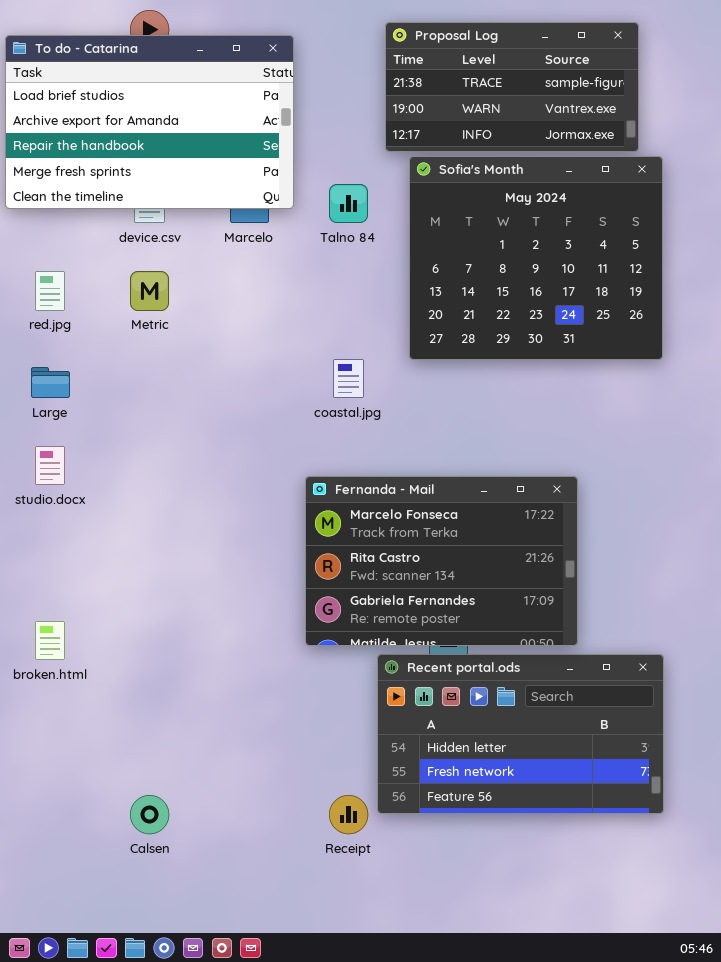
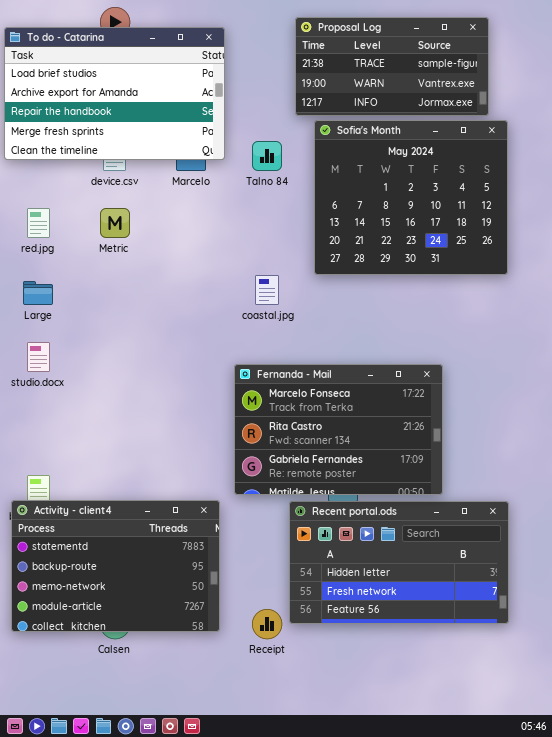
Activity - client4: none -> [11,500,220,632], opened

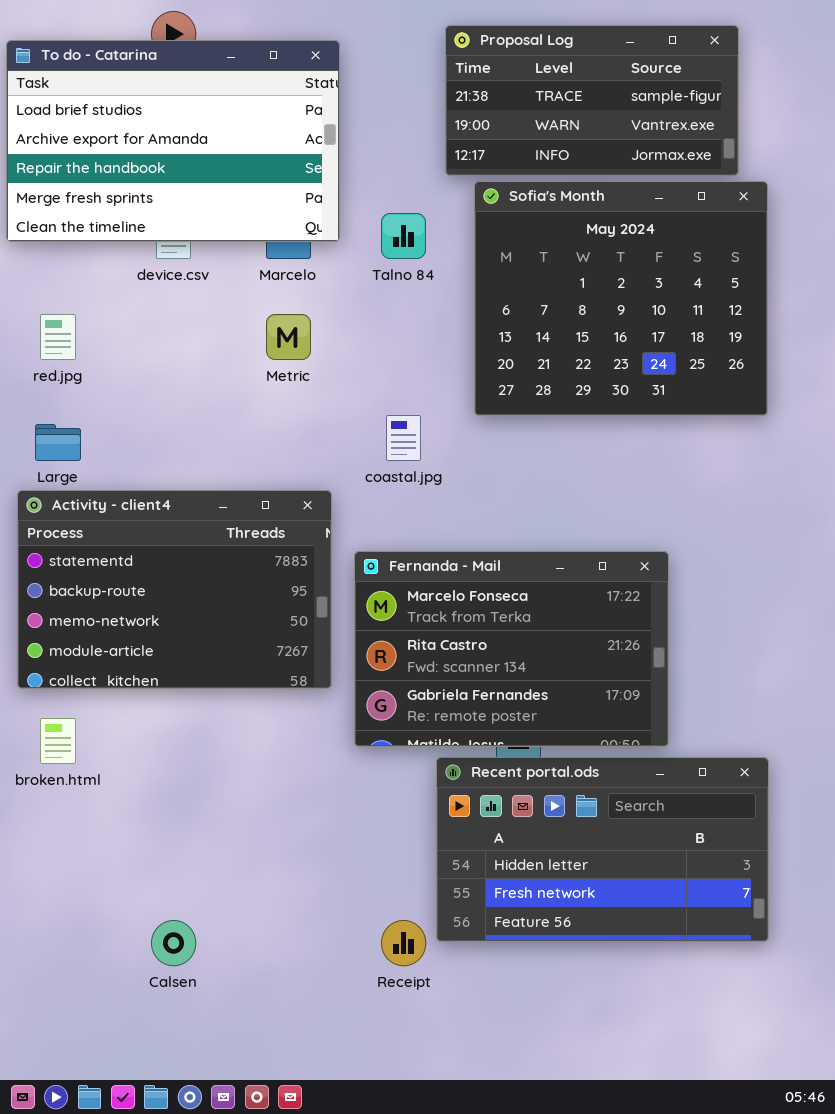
Metric: [100,208,130,238] -> [266,314,311,360], moved
Activity - client4: [11,500,220,632] -> [17,490,332,689], moved

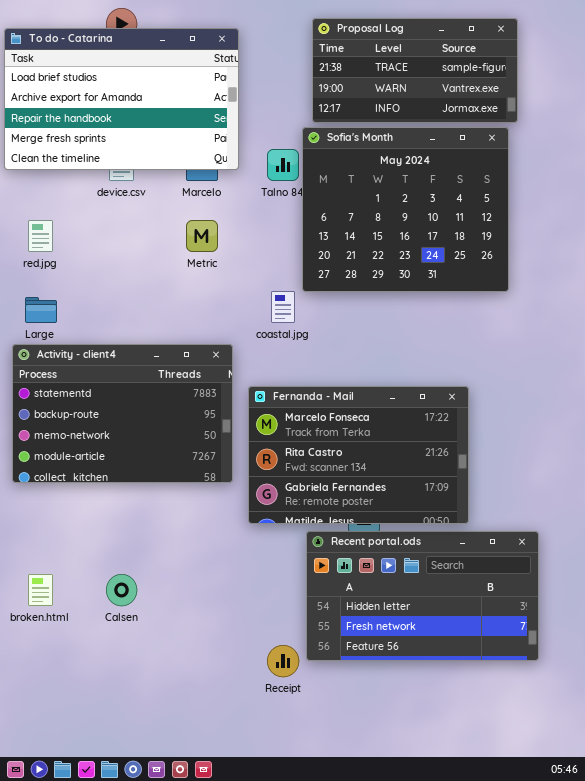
Sofia's Month: [474,181,768,416] -> [302,127,509,292], moved
broken.html: [40,718,76,764] -> [28,574,53,606], moved
Calsen: [151,920,196,966] -> [106,574,137,606], moved

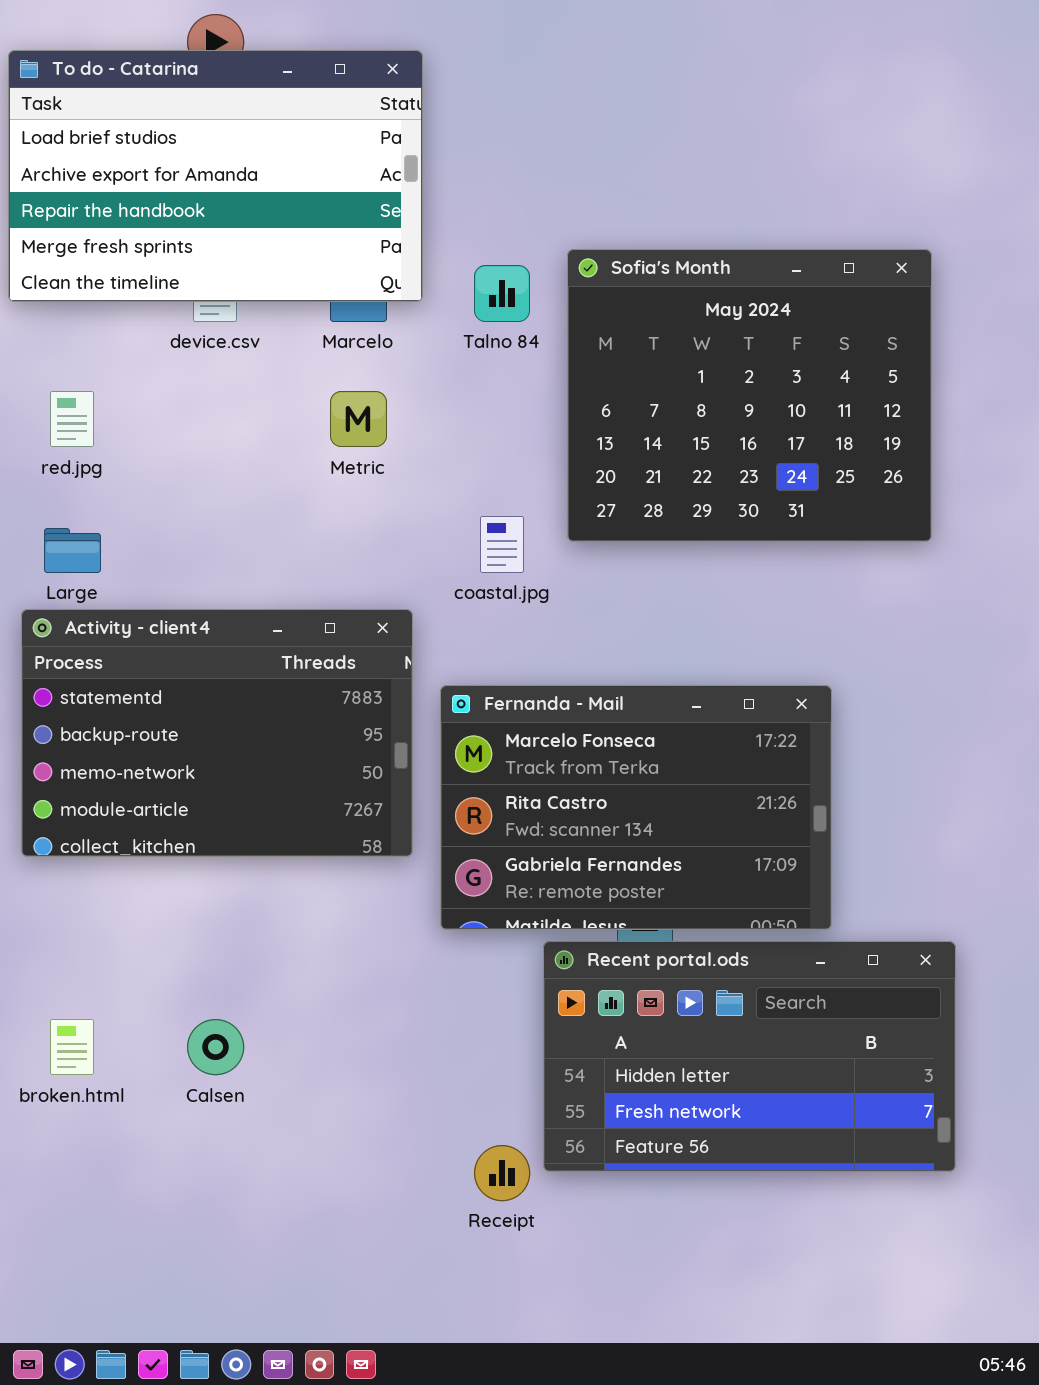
Proposal Log: [312,18,518,123] -> none, closed
Sofia's Month: [302,127,509,292] -> [567,249,932,542], moved

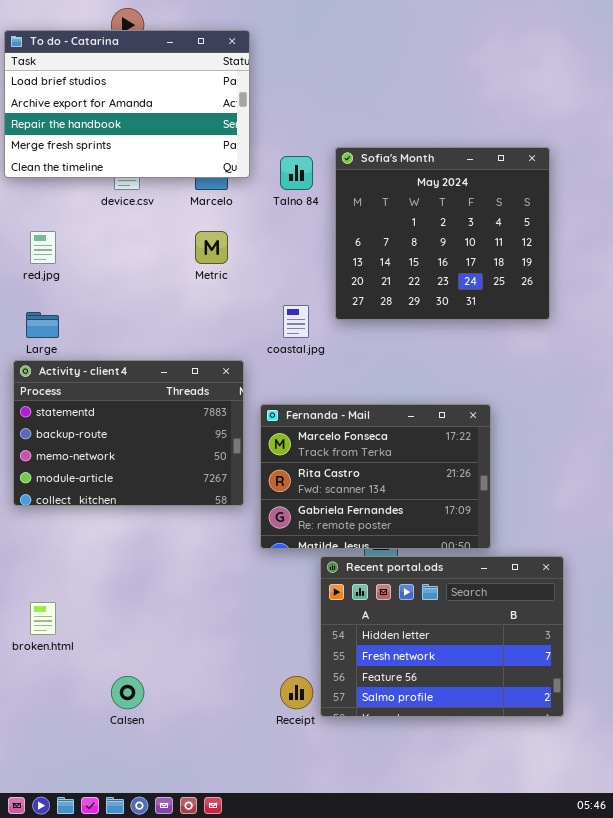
Recent portal.ods: [543,941,956,1172] -> [320,556,564,717], resized
Calsen: [187,1019,244,1075] -> [111,676,144,709], moved

